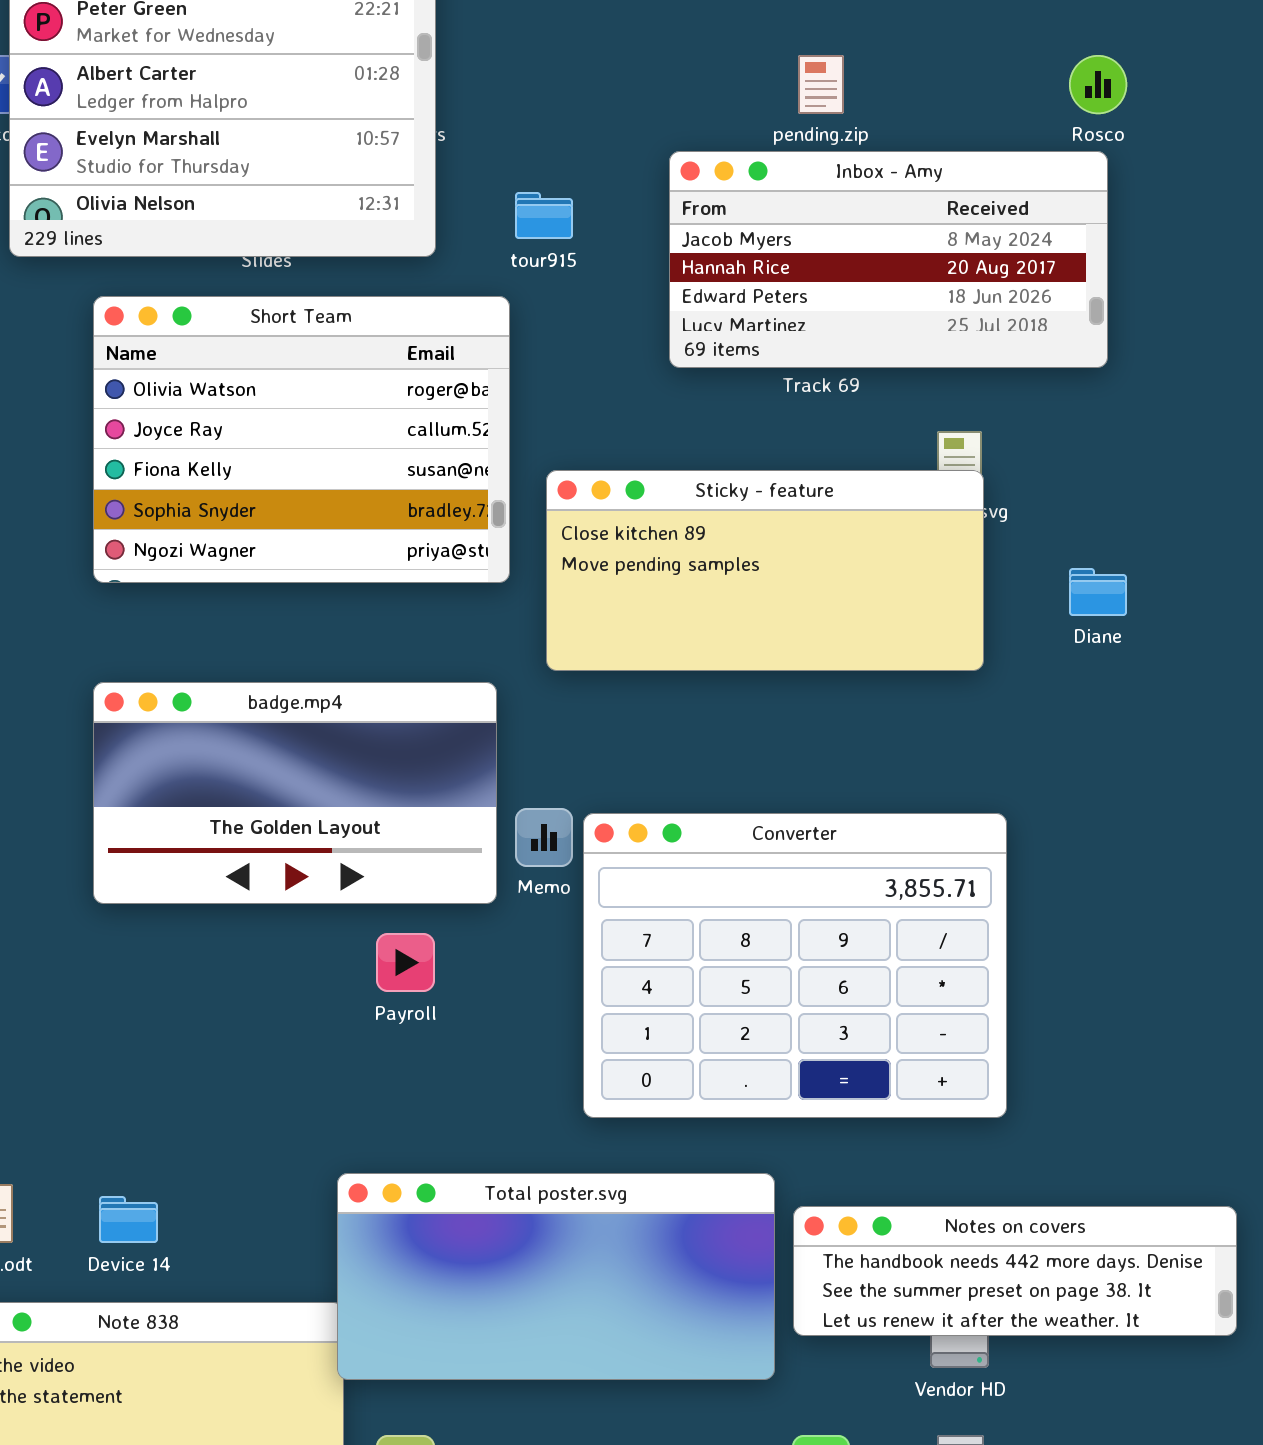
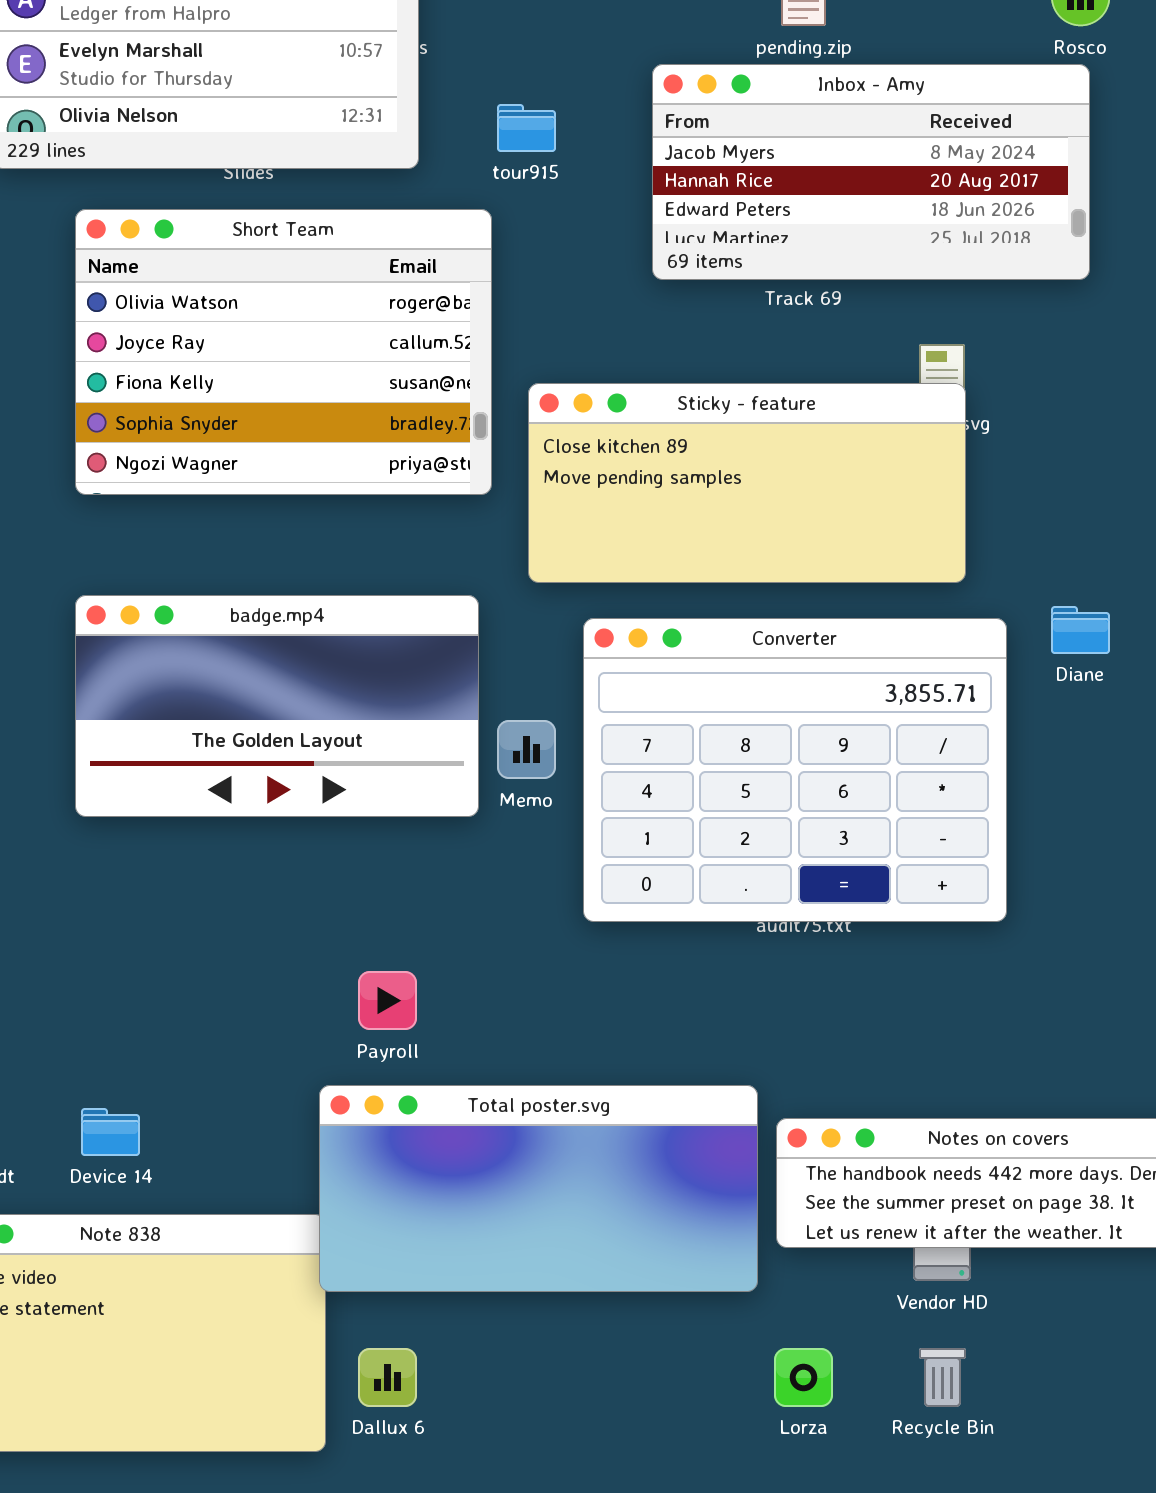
Diane: [1069,568,1127,616] -> [1051,606,1110,654], moved
Converter: [583,813,1007,1118] -> [583,618,1007,922], moved
Payroll: [376,933,435,992] -> [358,971,417,1030], moved

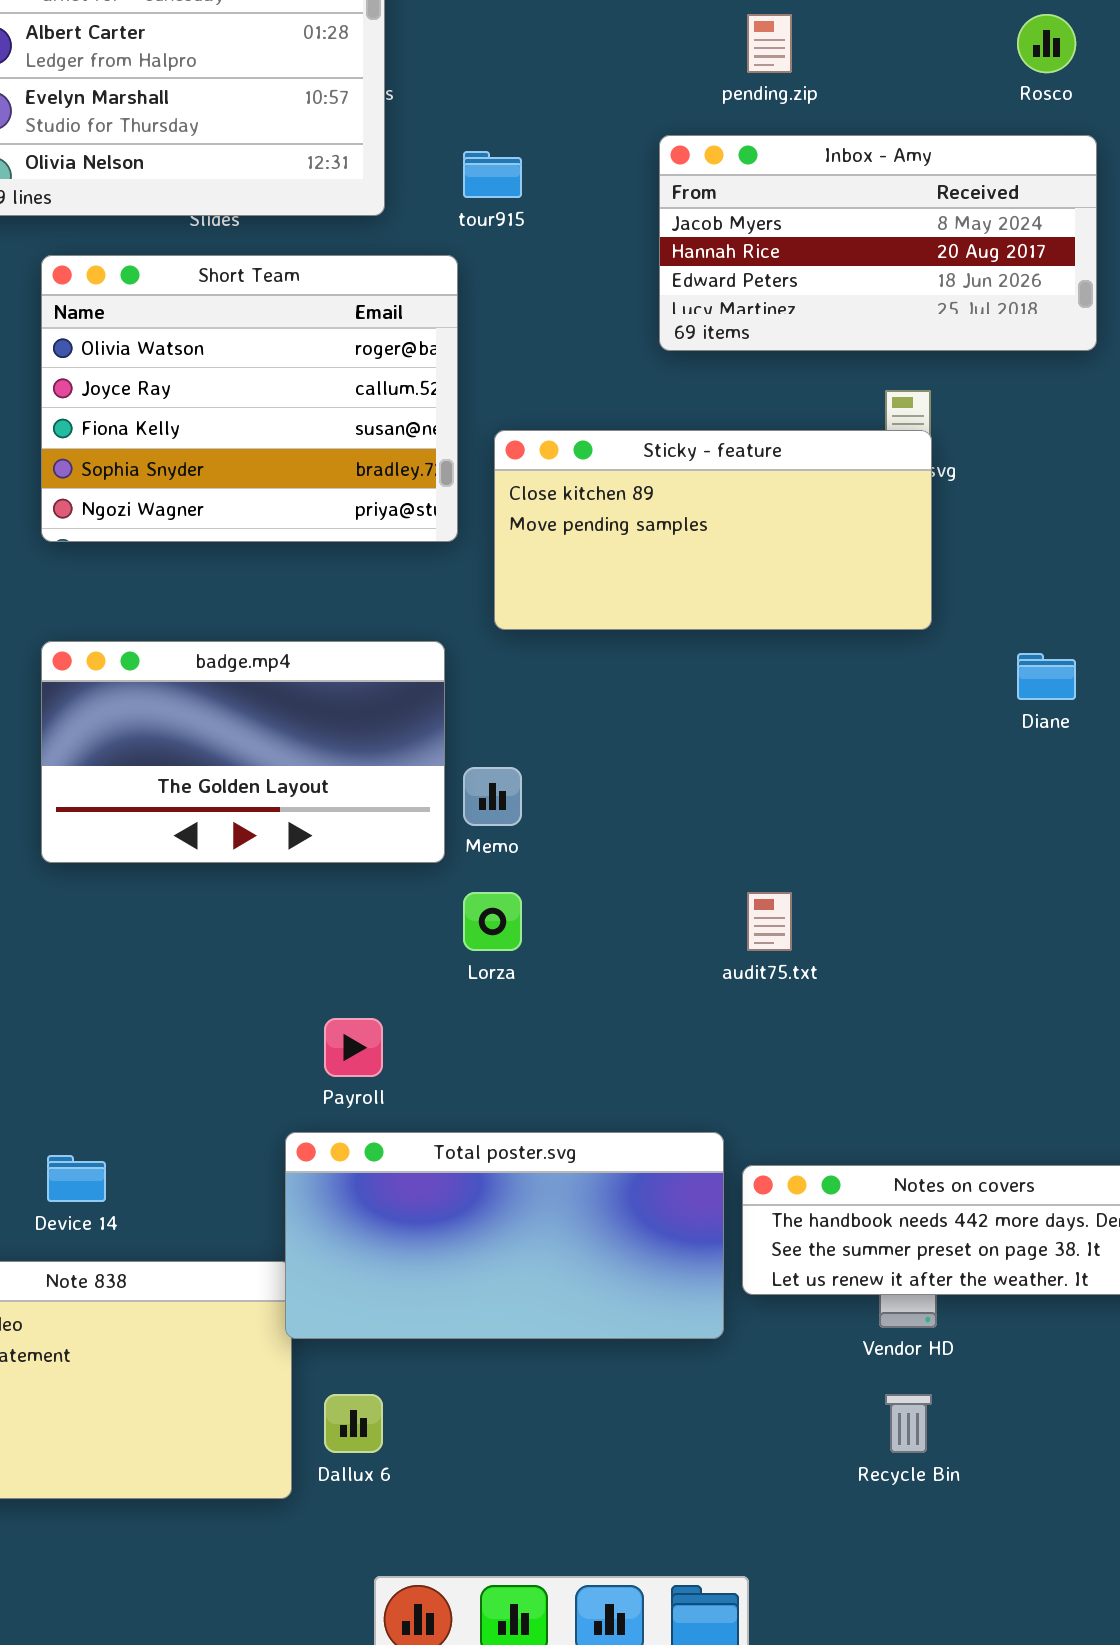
Inbox - Amy: [652,64,1090,280] -> [659,135,1097,351], moved
Converter: [583,618,1007,922] -> none, closed
Lorza: [774,1348,833,1407] -> [463,892,522,951], moved

